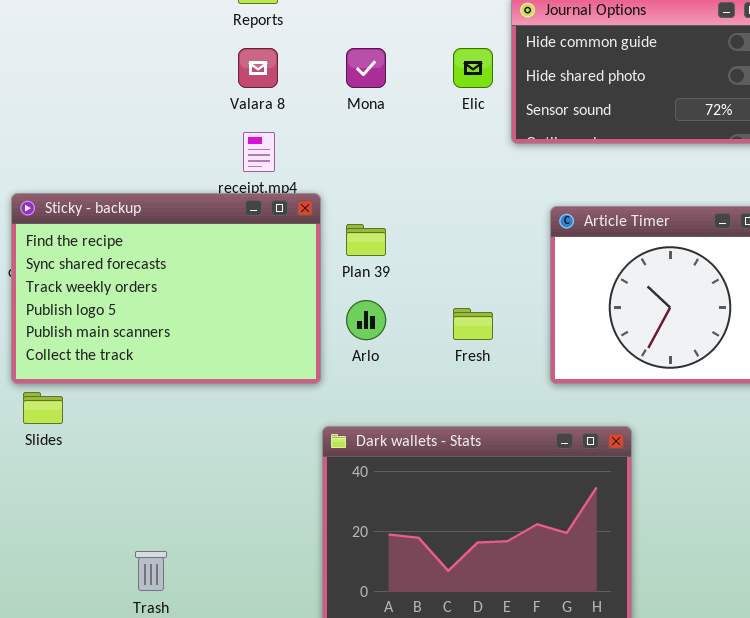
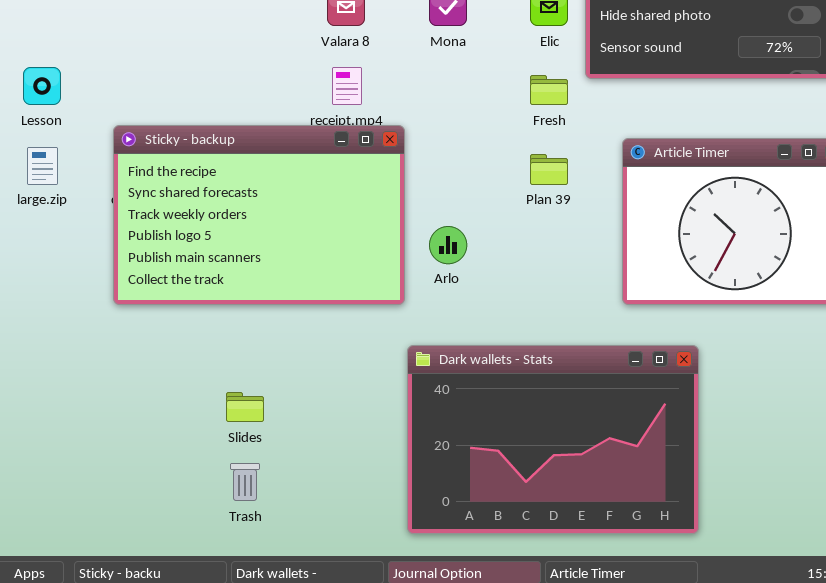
Plan 39: [346,224,386,256] -> [530,154,568,185], moved
Fresh: [453,308,493,340] -> [530,75,568,105], moved
Slides: [23,392,63,424] -> [226,392,264,422], moved

